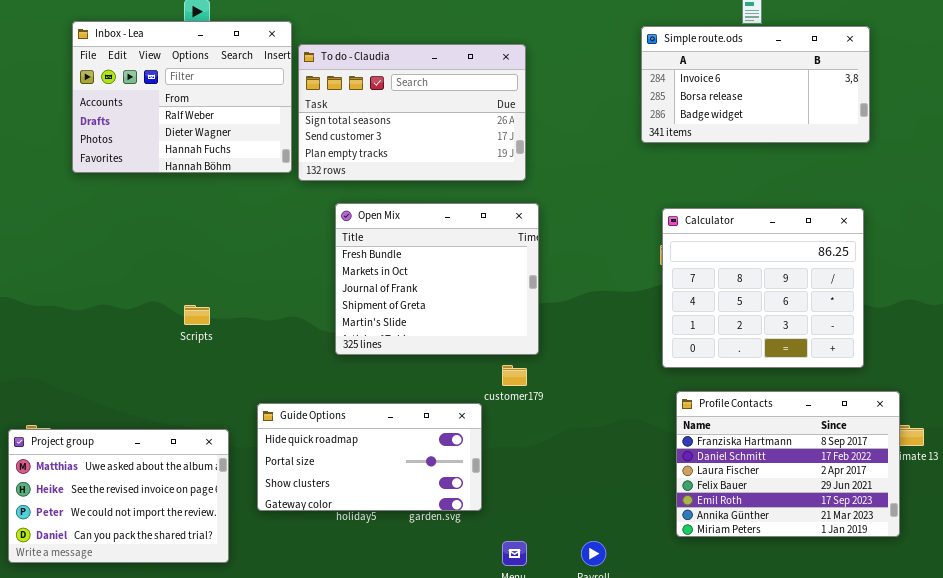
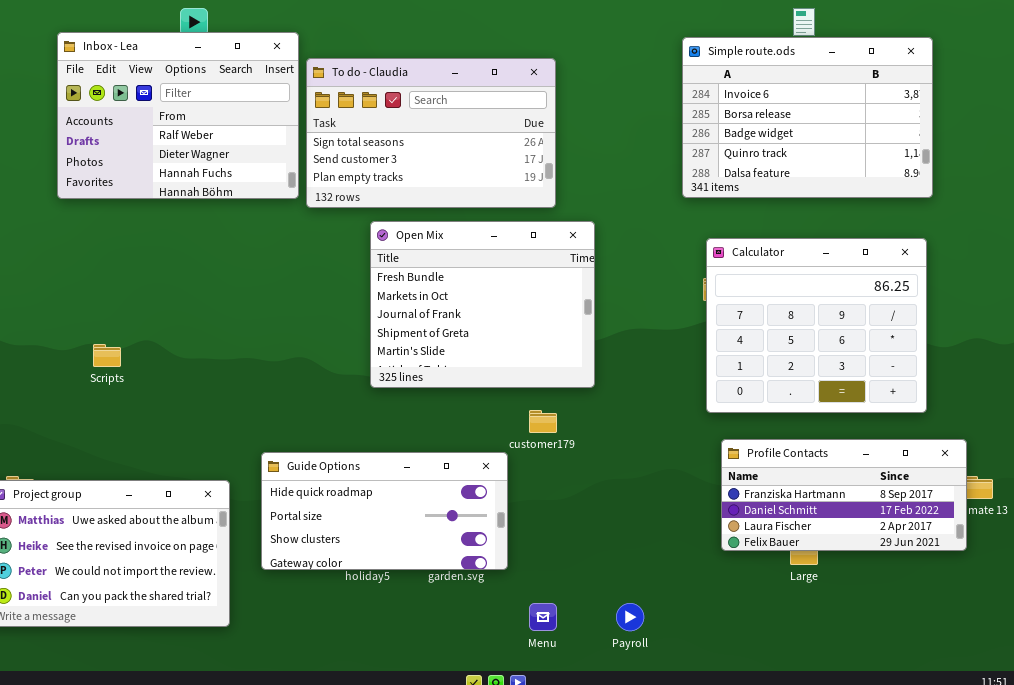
Simple route.ods: [641,26,870,143] -> [682,37,933,198], resized
Open Mix: [335,203,539,355] -> [370,221,595,388], moved
Scripts: [184,305,210,325] -> [93,344,121,367], moved
Profile Contacts: [676,391,900,537] -> [721,439,967,551], resized

